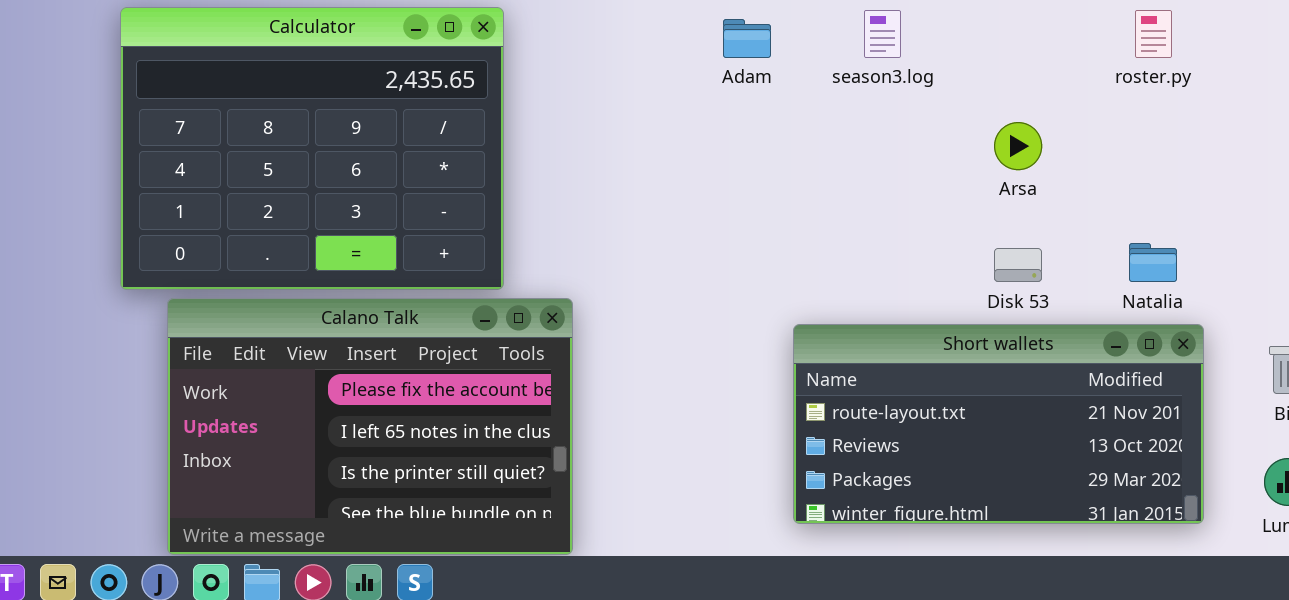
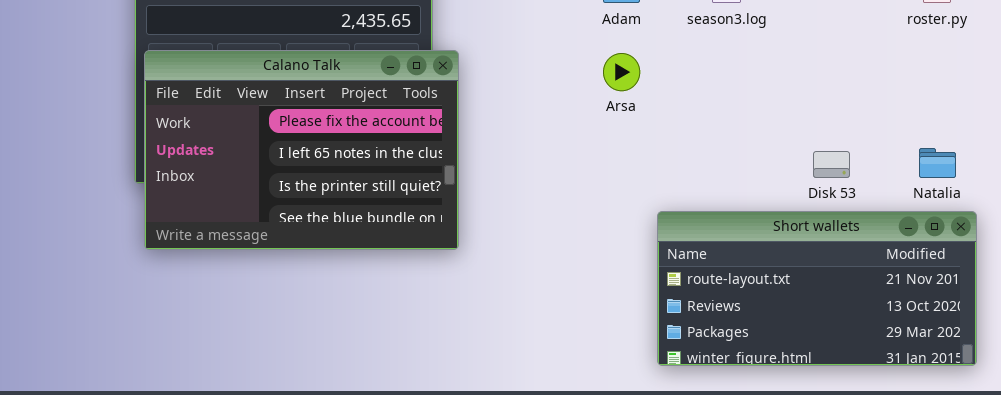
Arsa: [994,122,1042,170] -> [603,53,640,91], moved
Calano Talk: [167,298,573,555] -> [144,50,459,250], moved

